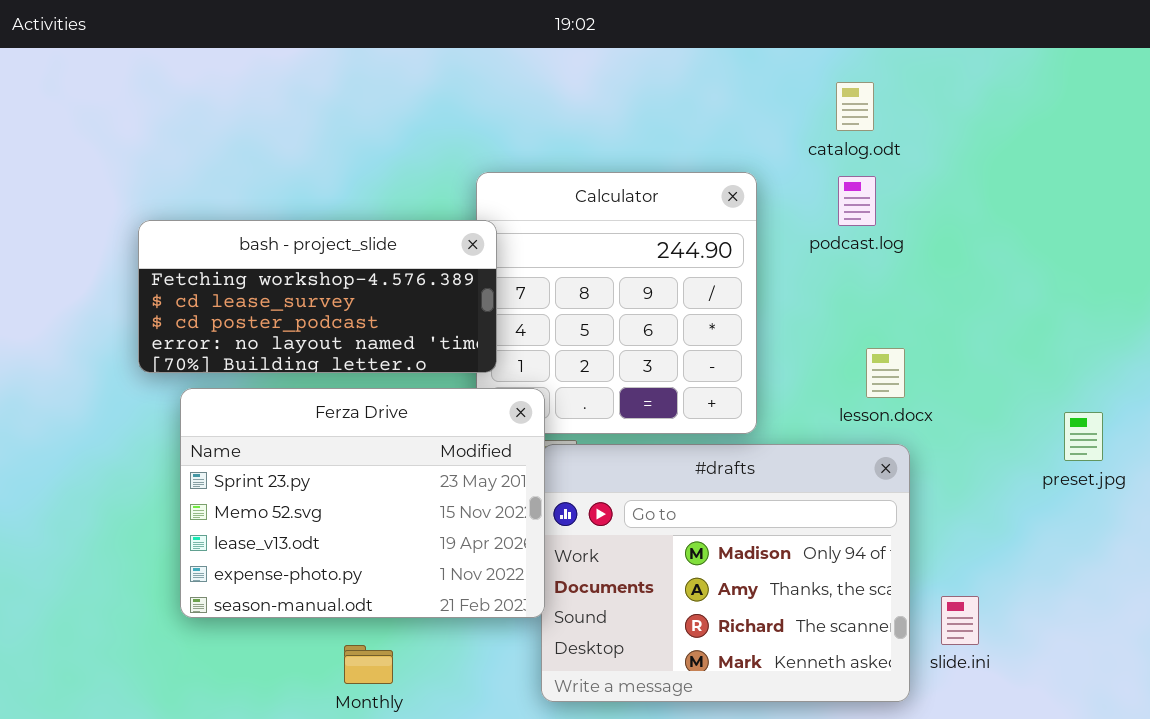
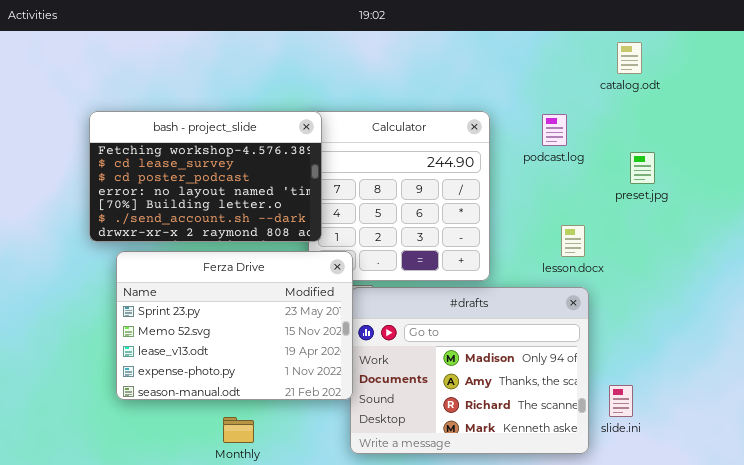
catalog.odt: [836,82,874,131] -> [617,42,642,74], moved
bash - project_slide: [138,220,497,373] -> [89,111,322,242], resized
preset.jpg: [1064,412,1103,461] -> [630,152,655,184], moved

